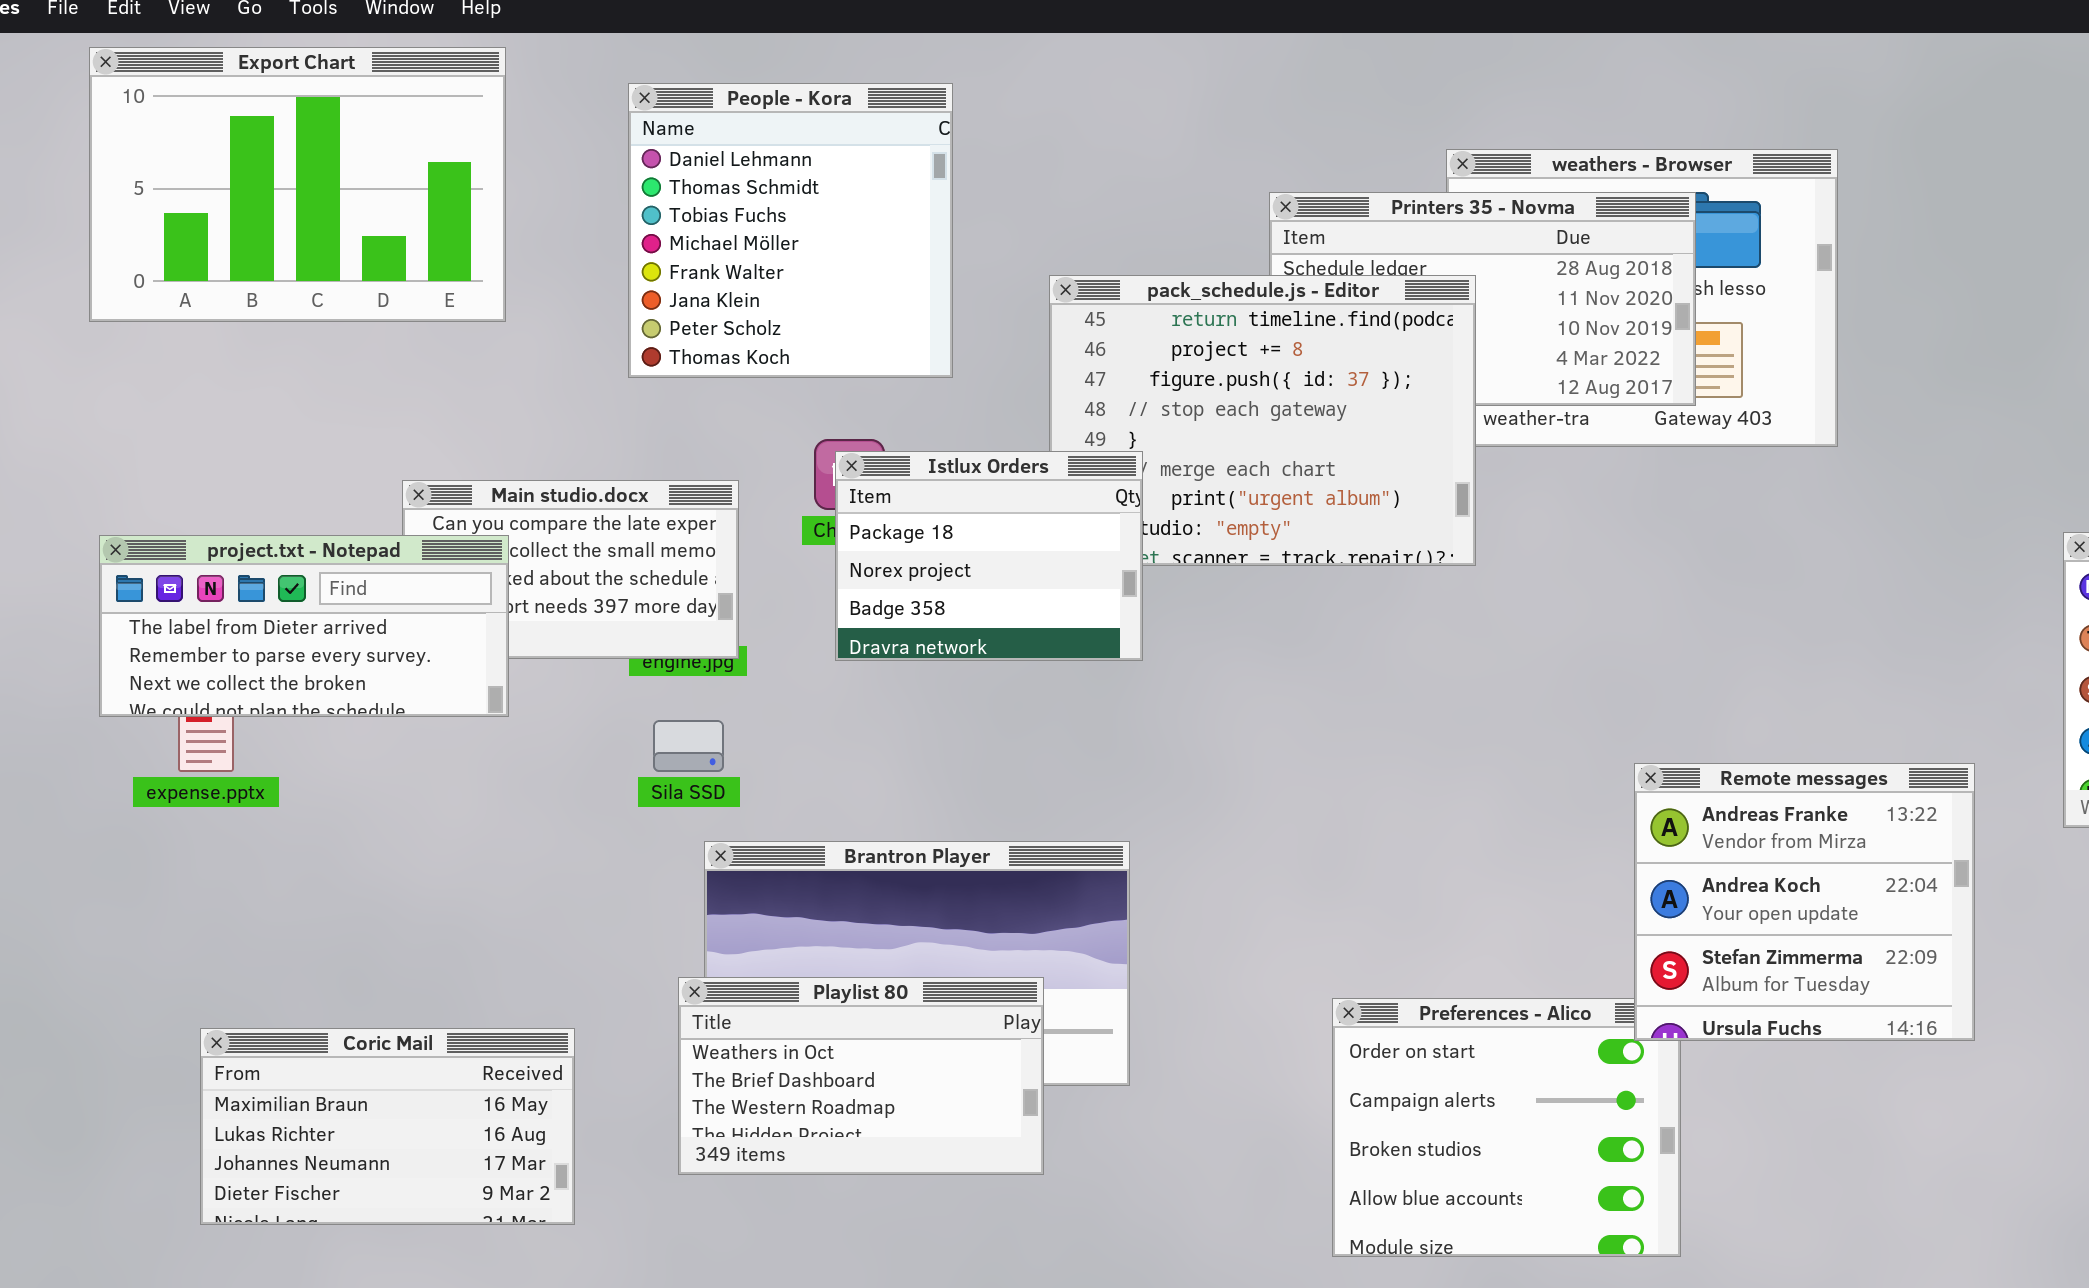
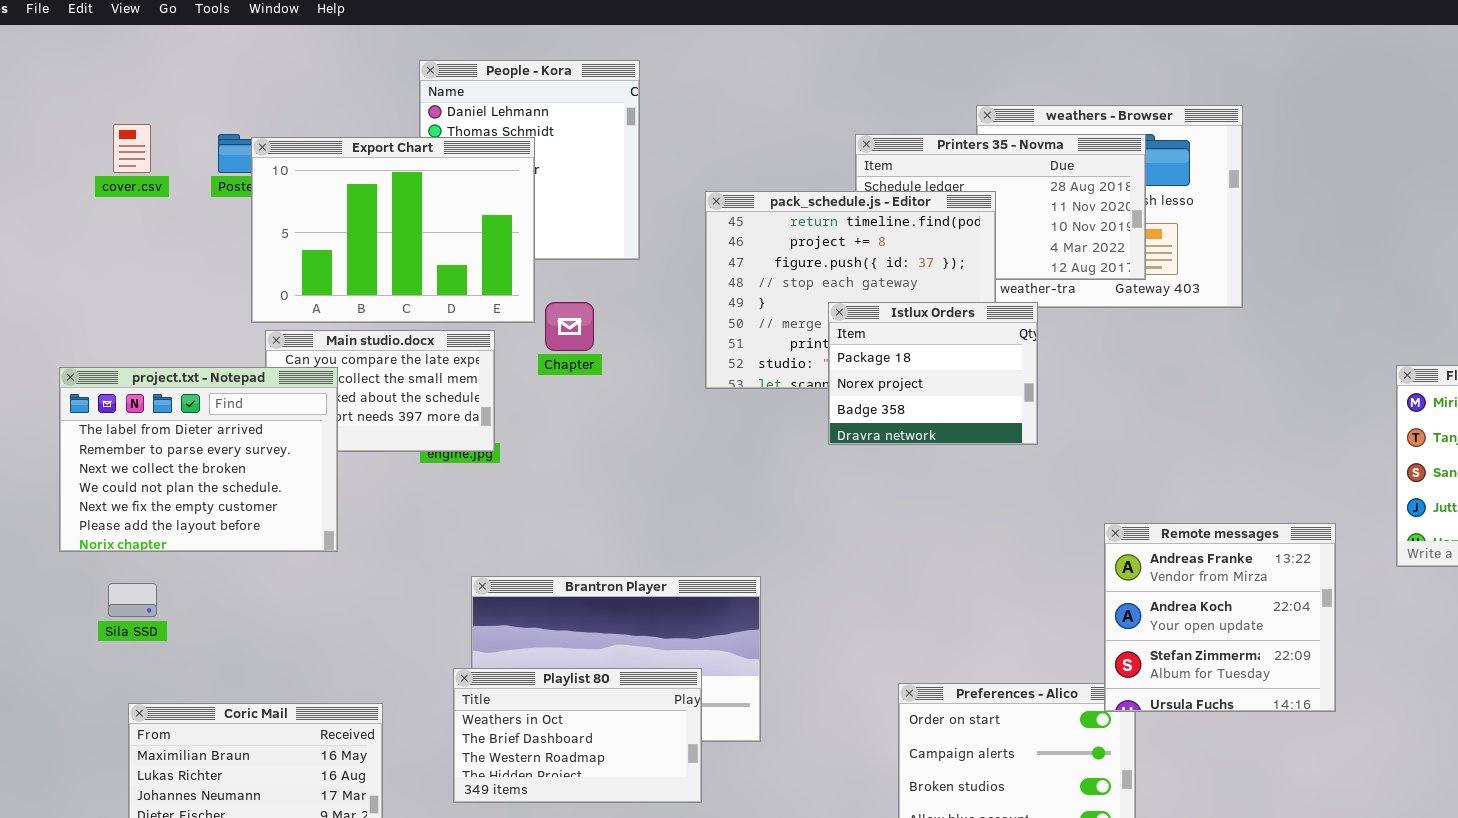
Export Chart: [89,47,506,322] -> [251,137,535,323], moved
Istlux Orders: [835,451,1143,661] -> [828,302,1038,445], moved
project.txt - Notepad: [99,535,509,717] -> [59,367,338,552], resized
Sila SSD: [653,720,724,772] -> [108,583,157,617], moved

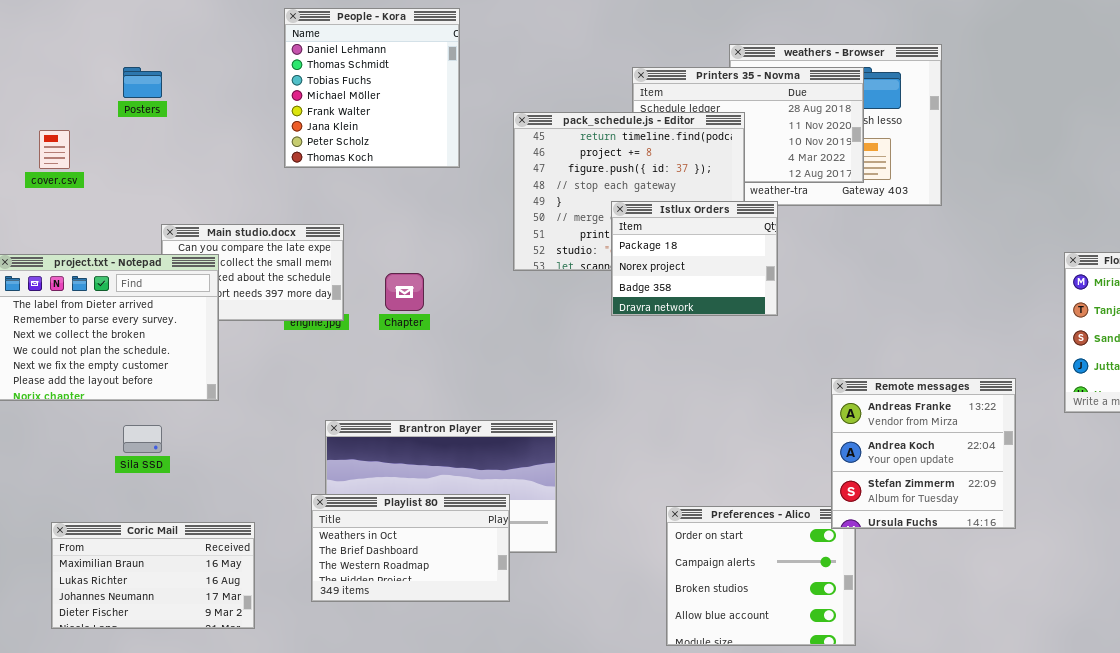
cover.csv: [113,124,151,173] -> [39,130,70,169], moved
Export Chart: [251,137,535,323] -> none, closed
Chapter: [545,302,594,351] -> [385,273,424,311], moved
Sila SSD: [108,583,157,617] -> [123,425,162,453], moved

